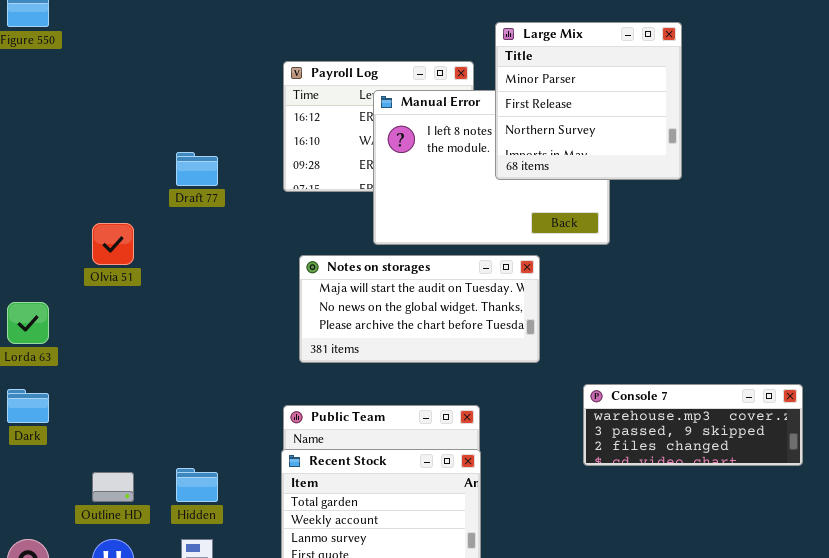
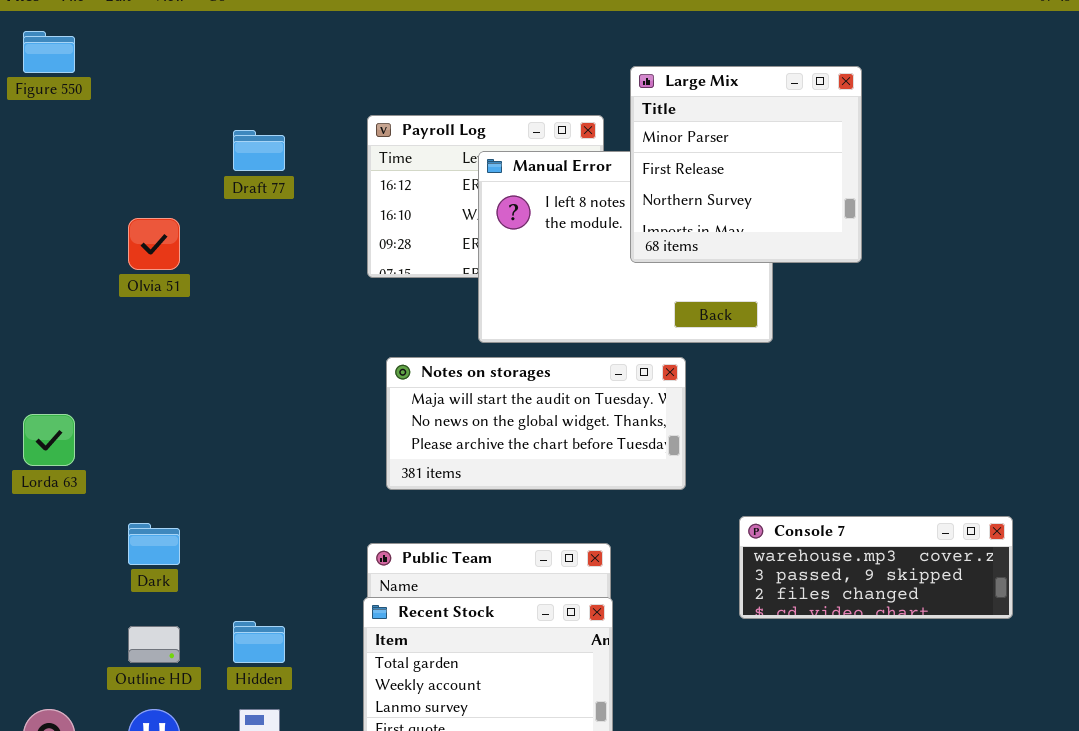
Draft 77: [176,152,218,186] -> [233,130,285,171], moved
Olvia 51: [92,223,134,265] -> [128,218,180,270], moved
Dark: [7,389,49,423] -> [128,523,180,565], moved

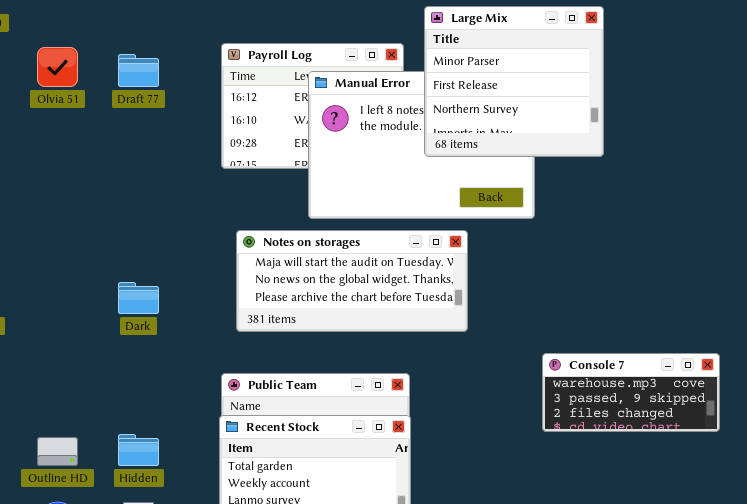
Olvia 51: [128,218,180,270] -> [37,47,78,87], moved
Console 7: [739,516,1013,619] -> [542,353,720,432], resized
Dark: [128,523,180,565] -> [118,282,159,314], moved

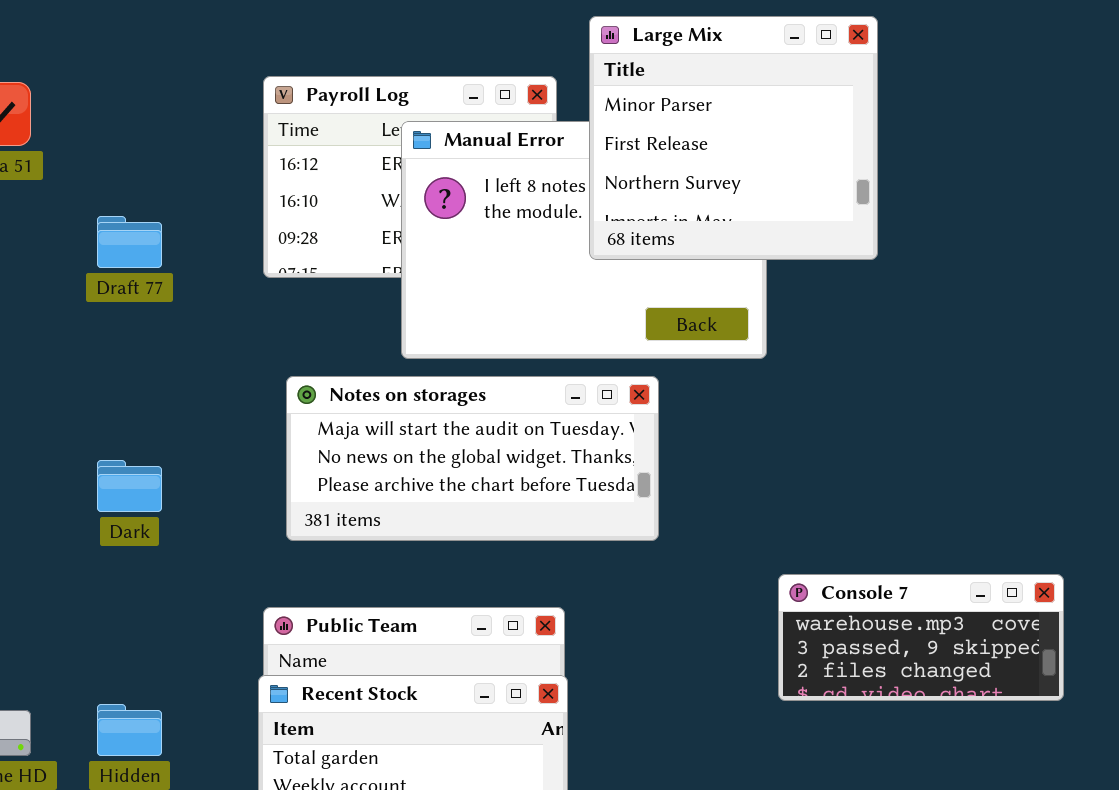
Draft 77: [118,54,159,87] -> [97,216,162,268], moved

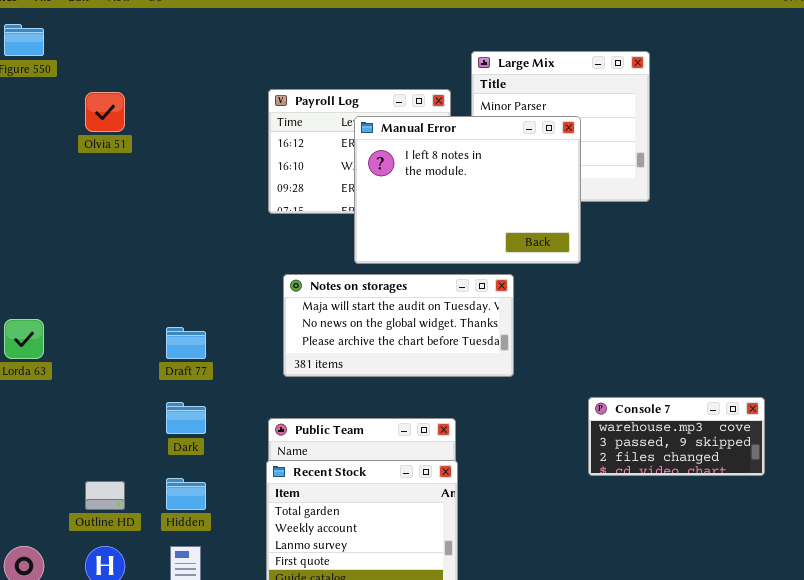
Manual Error: [401,121,767,359] -> [354,116,581,264], raised
Draft 77: [97,216,162,268] -> [166,327,206,359], moved
Dark: [97,460,162,512] -> [166,402,206,434], moved

